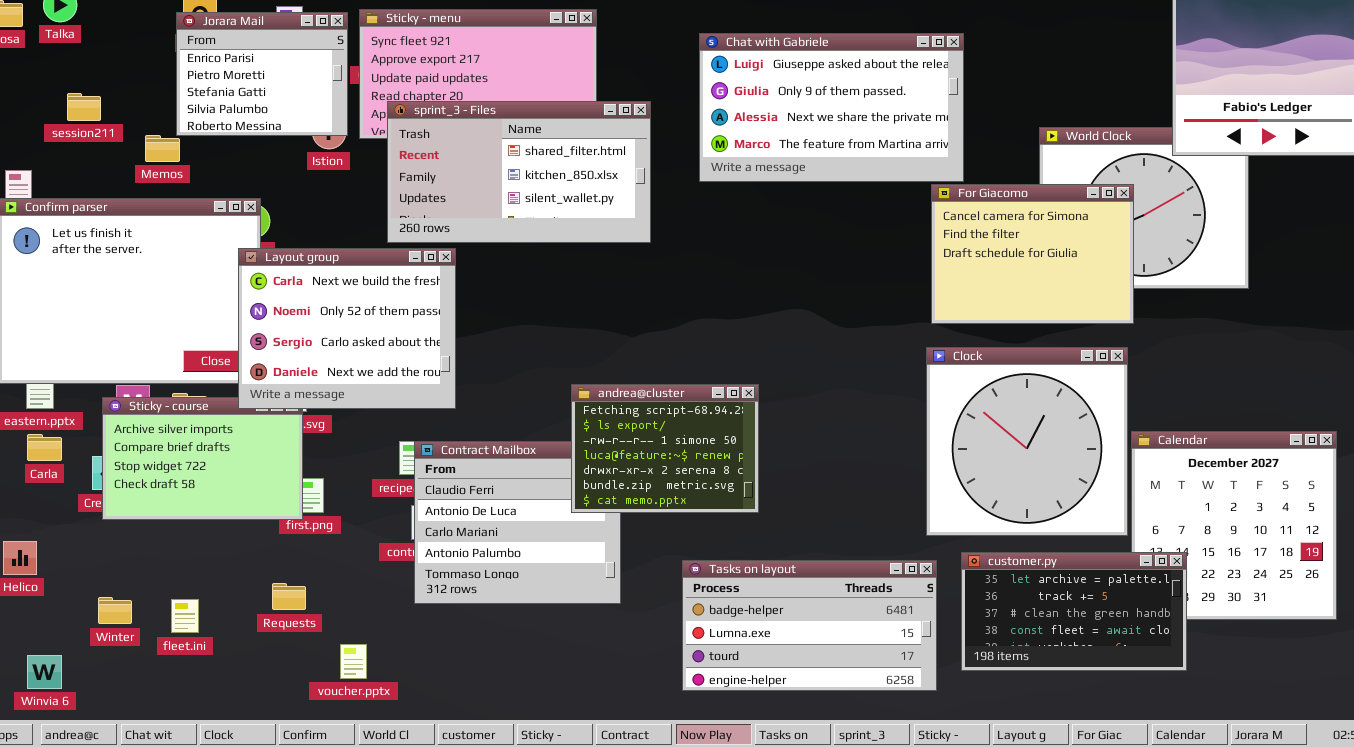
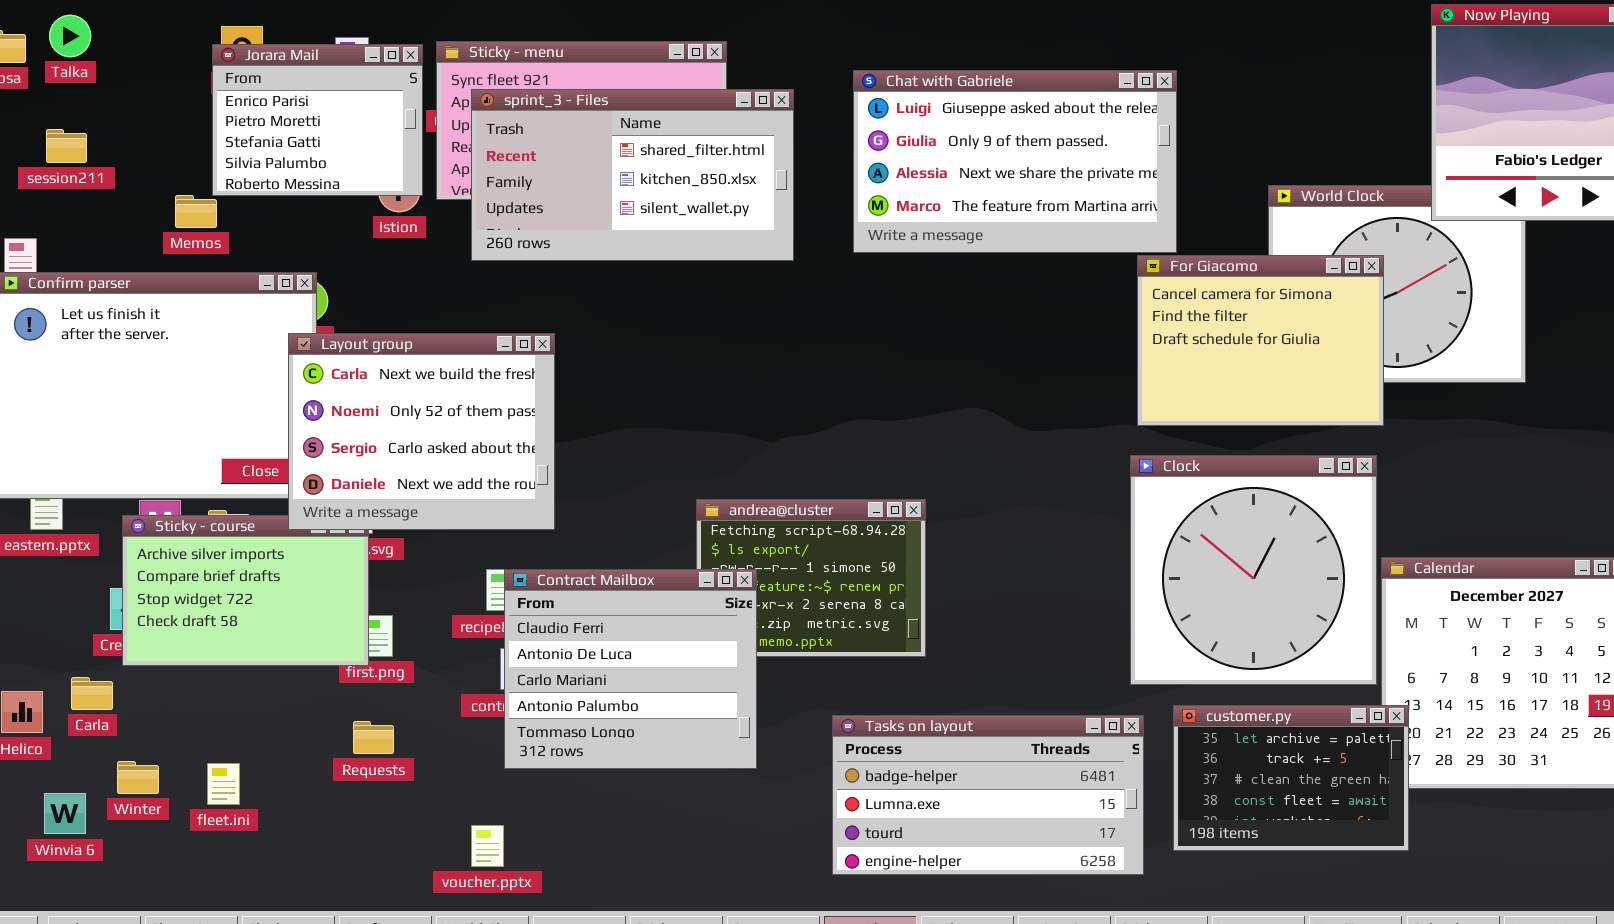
session211: [67,93,101,121] -> [46,129,87,163], moved
sprint_3 - Files: [387,101,651,243] -> [471,89,794,261], moved
Carla: [27,434,62,461] -> [71,677,113,710], moved
Contract Mailbox: [414,441,621,604] -> [504,569,757,769], raised
customer.py: [961,552,1187,671] -> [1173,705,1409,851], resized
Requests: [272,583,306,610] -> [353,721,394,754], moved
voucher.pptx: [340,644,367,679] -> [471,825,504,867], moved
Winvia 6: [27,655,62,689] -> [44,793,86,834], moved

